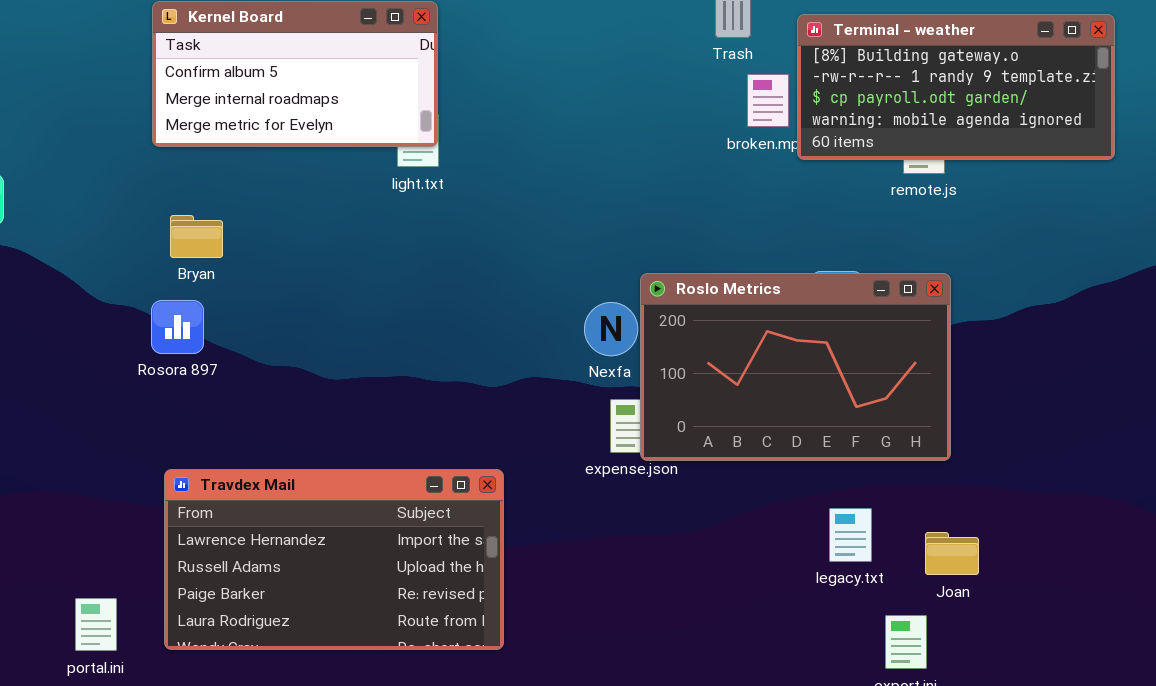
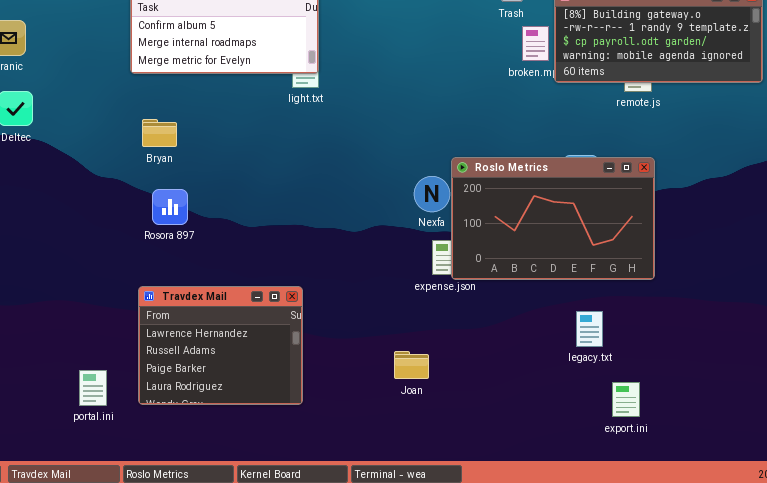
Rosora 897: [151,300,204,354] -> [152,189,188,225], moved
Travdex Mail: [164,469,504,650] -> [138,286,303,405], resized
Joan: [925,532,979,575] -> [394,351,429,379], moved

